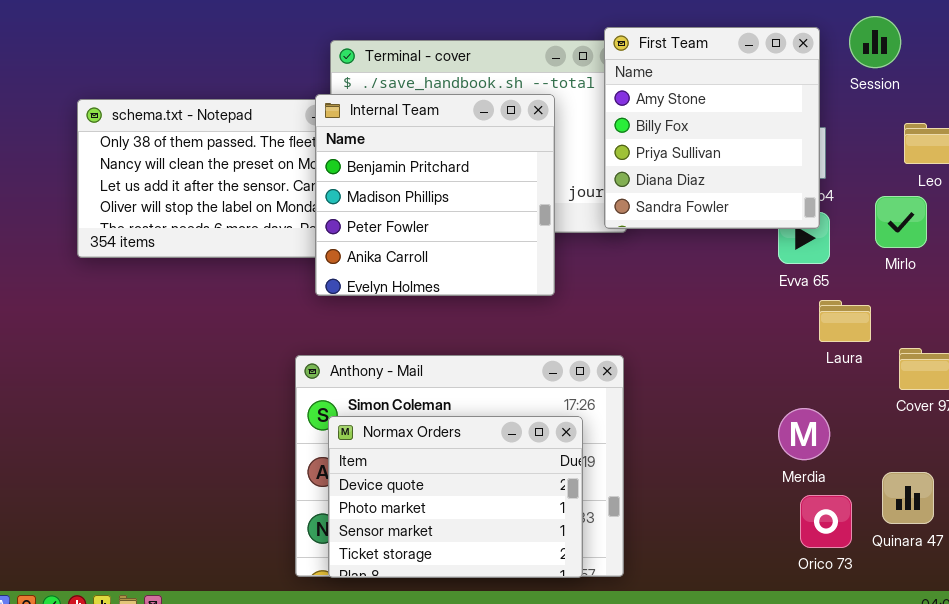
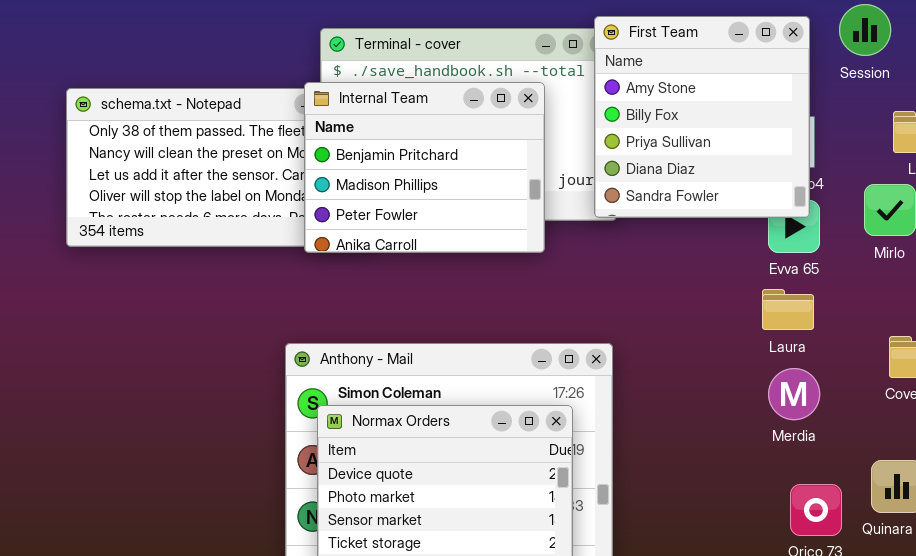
Internal Team: [315,94,555,296] -> [304,82,545,253], resized
Laura: [819,300,871,342] -> [762,289,814,330], moved
Merdia: [778,408,830,460] -> [768,368,820,420], moved

